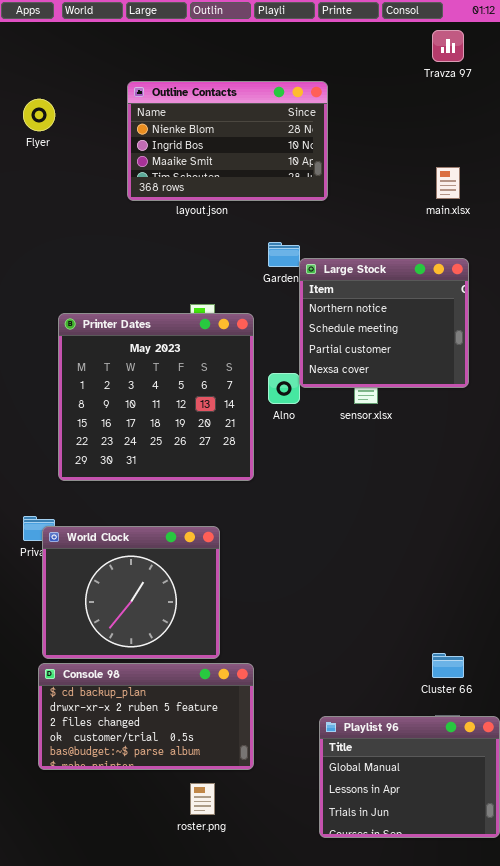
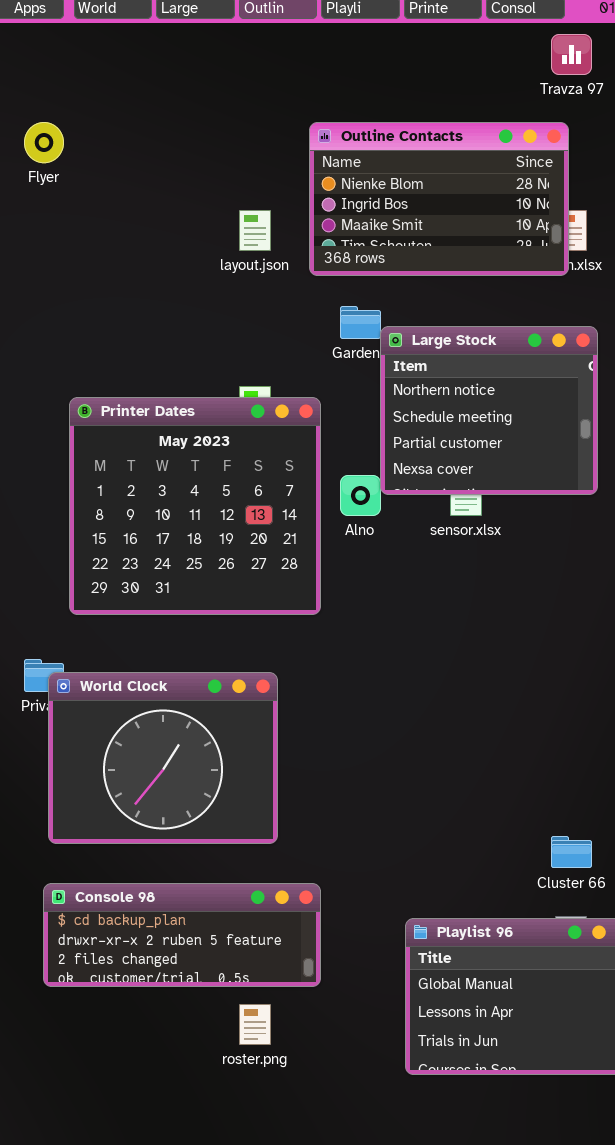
Outline Contacts: [127,81,328,201] -> [309,122,569,276], moved
Console 98: [38,663,254,770] -> [43,883,321,987], resized

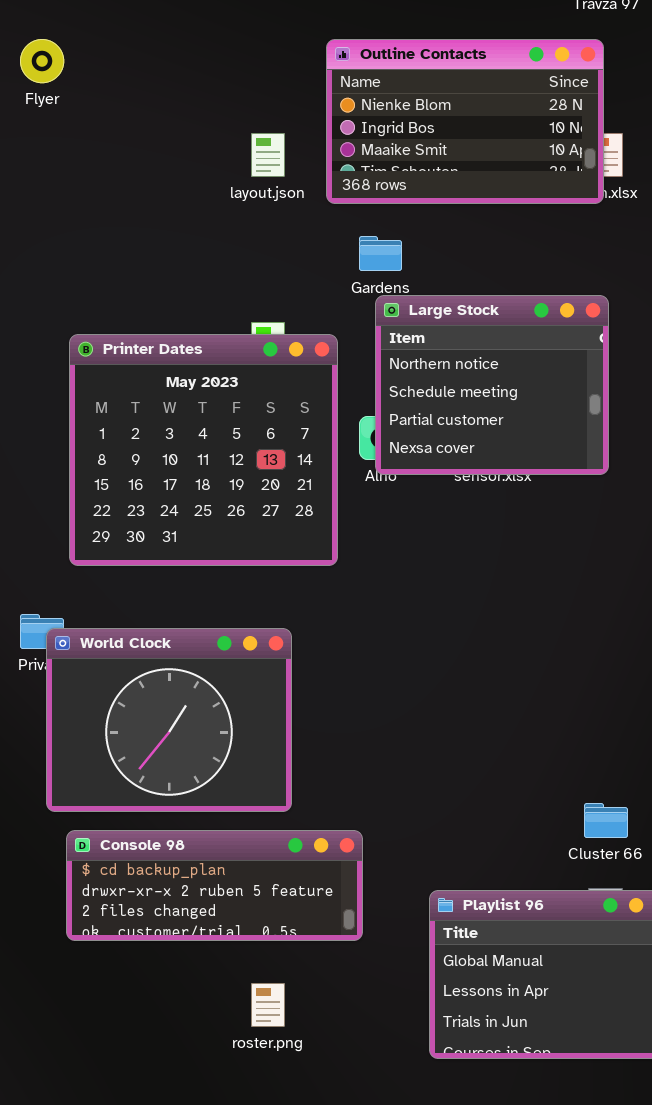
Large Stock: [380,326,598,495] -> [375,295,609,475], moved
Console 98: [43,883,321,987] -> [66,830,363,941], moved

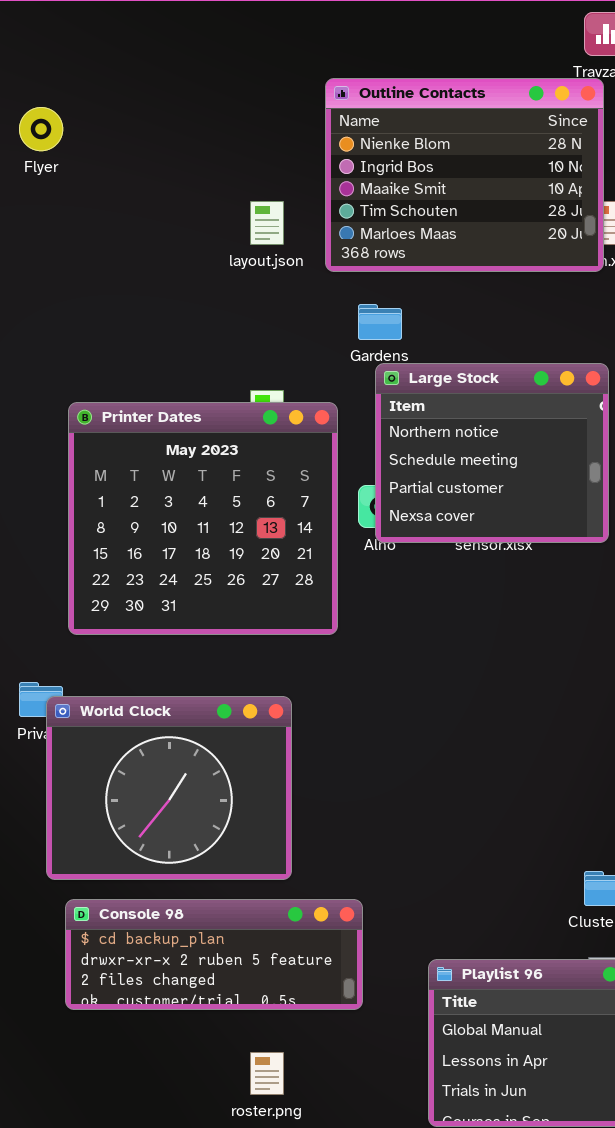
Outline Contacts: [326,39,604,204] -> [325,78,604,272], resized

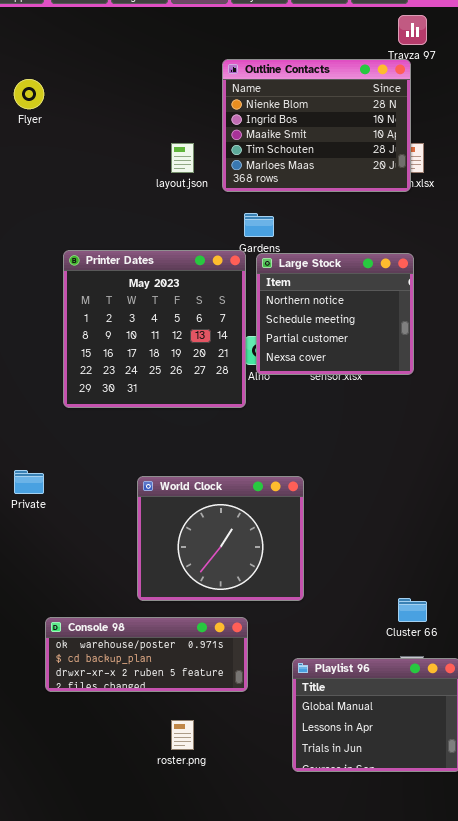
Printer Dates: [68,402,338,635] -> [63,250,246,408], moved
World Clock: [46,696,292,880] -> [137,476,304,601], moved
Console 98: [65,899,363,1010] -> [45,617,248,692], scrolled up 1 row

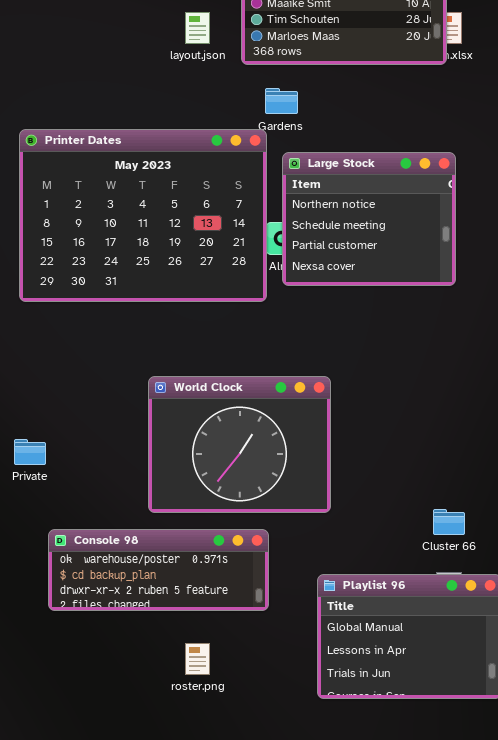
Printer Dates: [63,250,246,408] -> [19,129,267,302], resized
Large Stock: [256,253,414,375] -> [282,152,456,286], moved
Private: [14,470,44,494] -> [14,439,46,465], moved

